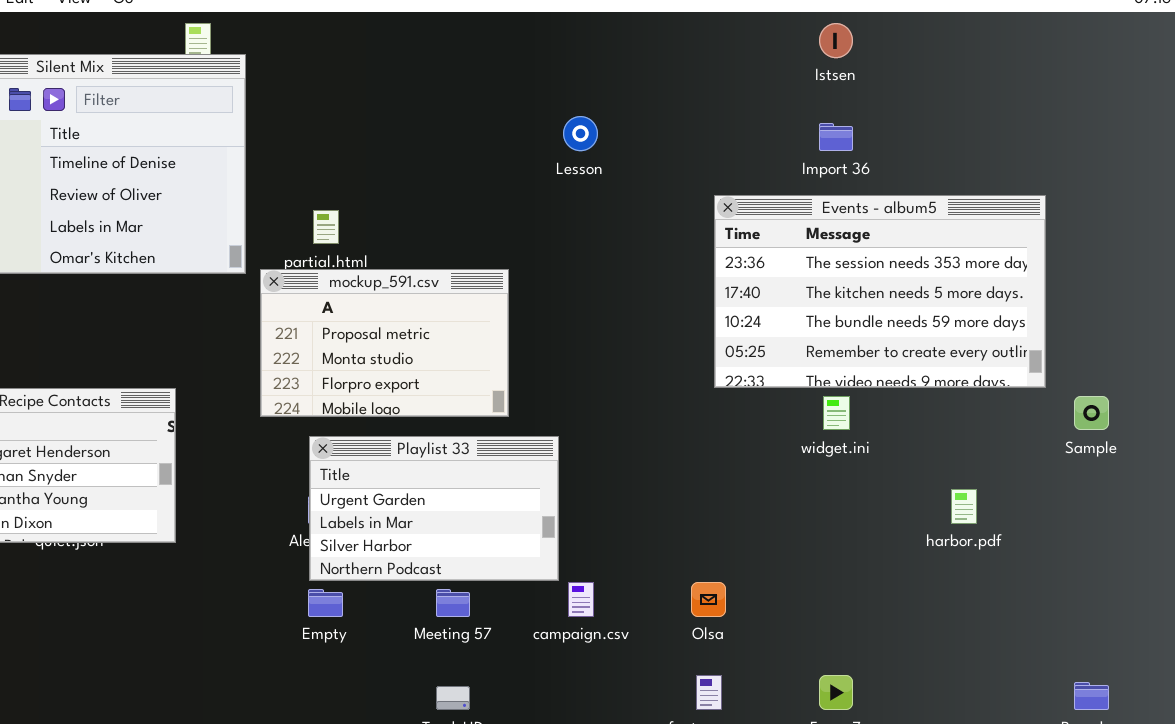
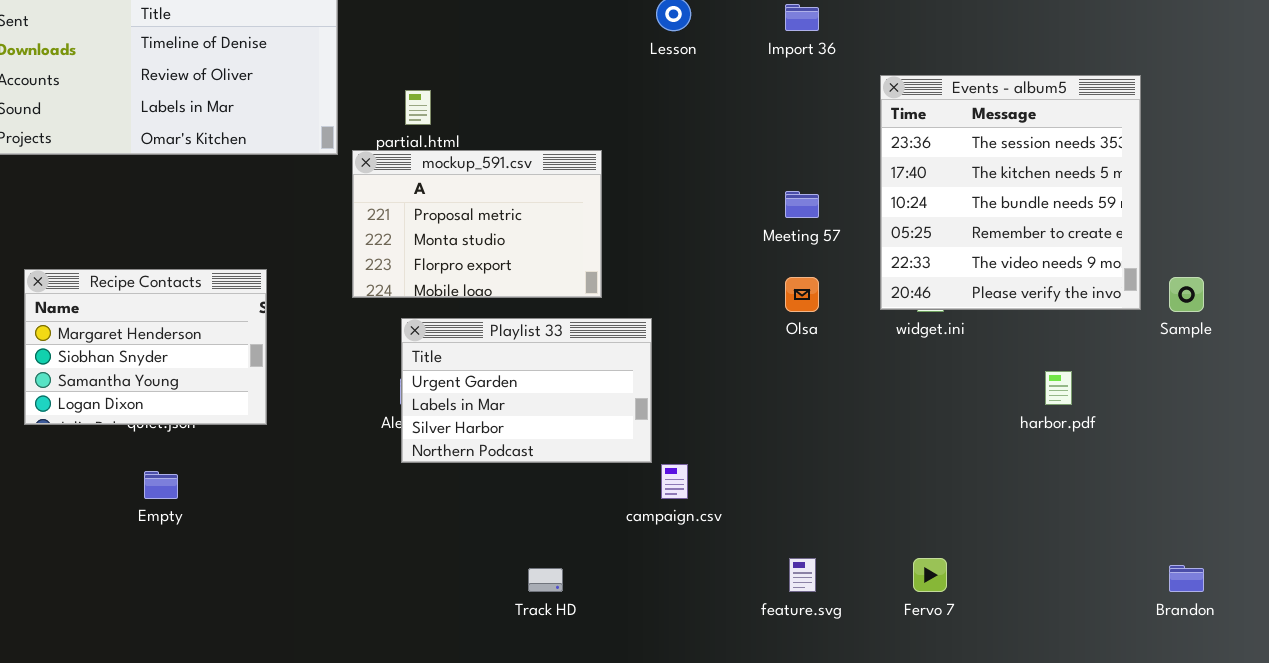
Import 36: [819,123,853,151] -> [785,4,819,31], moved
Events - album5: [714,195,1046,388] -> [880,75,1141,310], resized
Olsa: [691,582,726,617] -> [785,277,819,312], moved
Empty: [308,589,343,617] -> [144,471,178,499], moved
Meeting 57: [436,589,470,617] -> [785,191,819,218], moved

